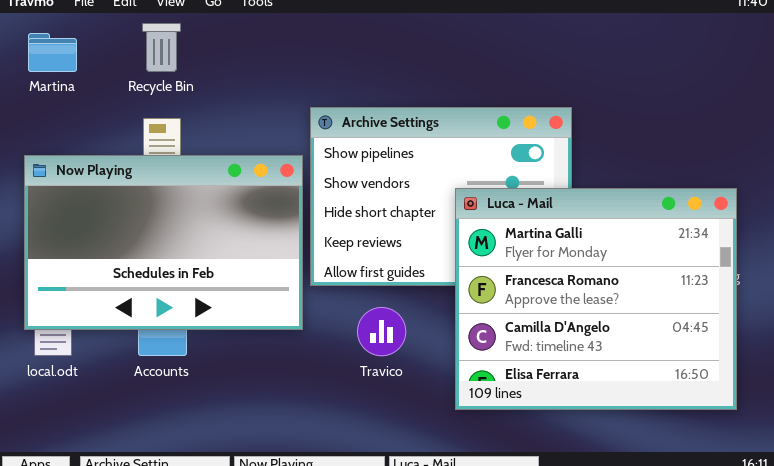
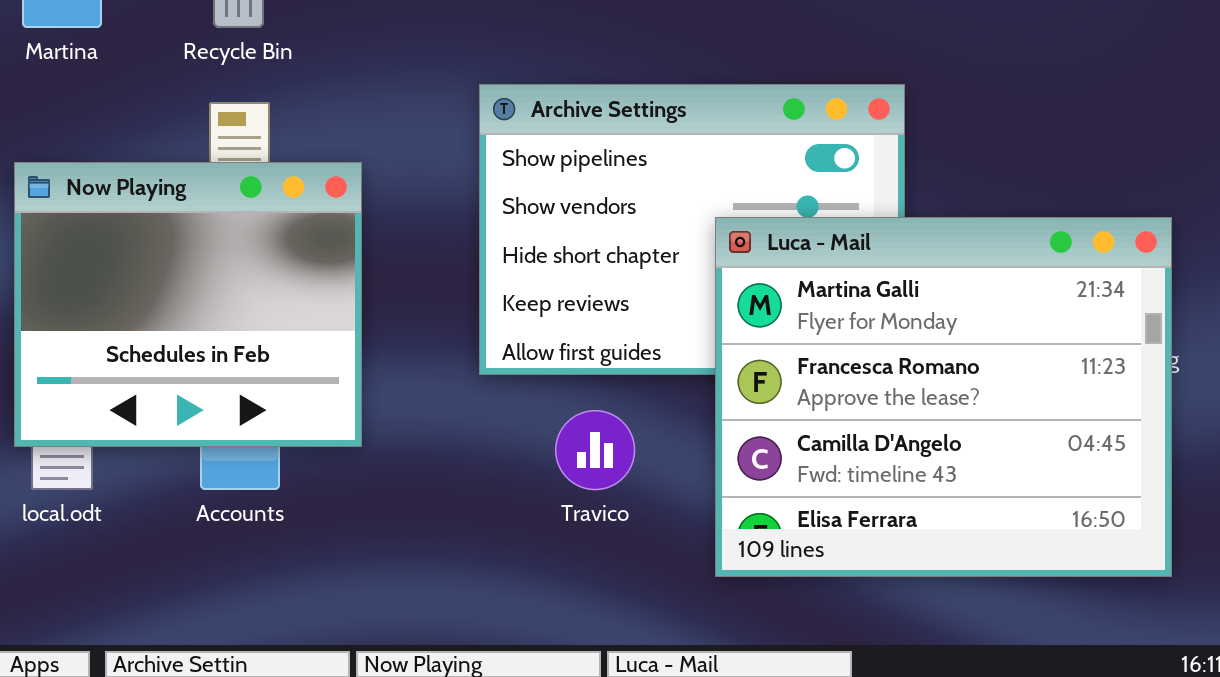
Now Playing: [24,155,303,330] -> [14,162,362,447], resized

